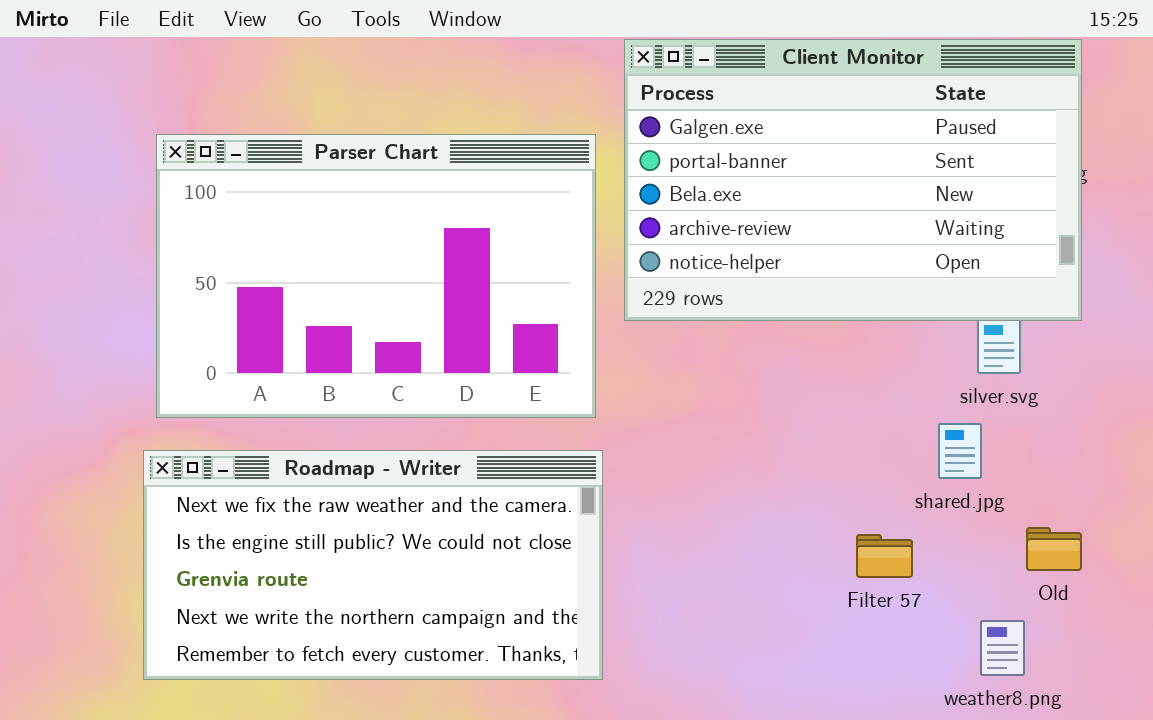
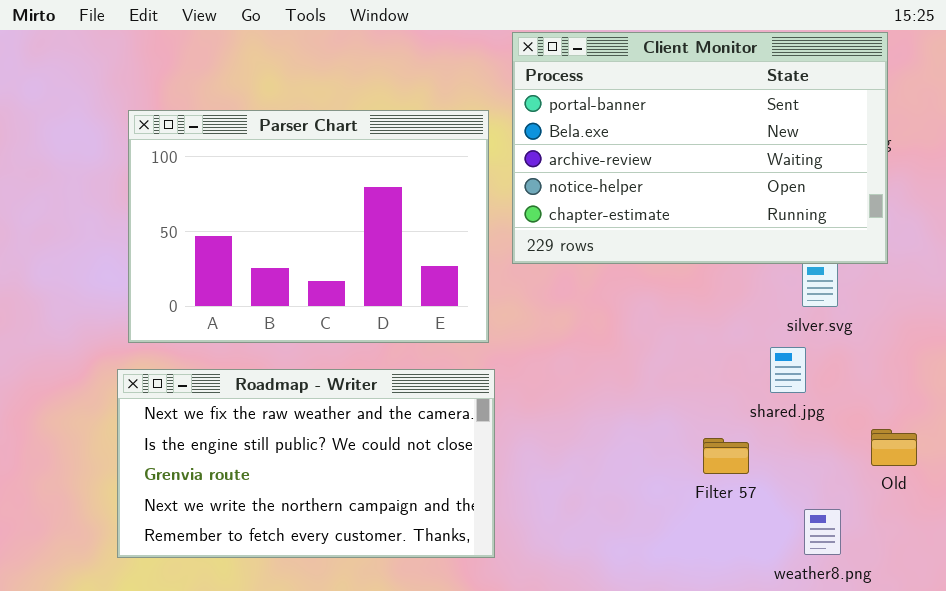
Client Monitor: [624,39,1082,321] -> [512,32,888,264], scrolled down 1 row
Old: [1026,527,1082,571] -> [871,429,917,466], moved

